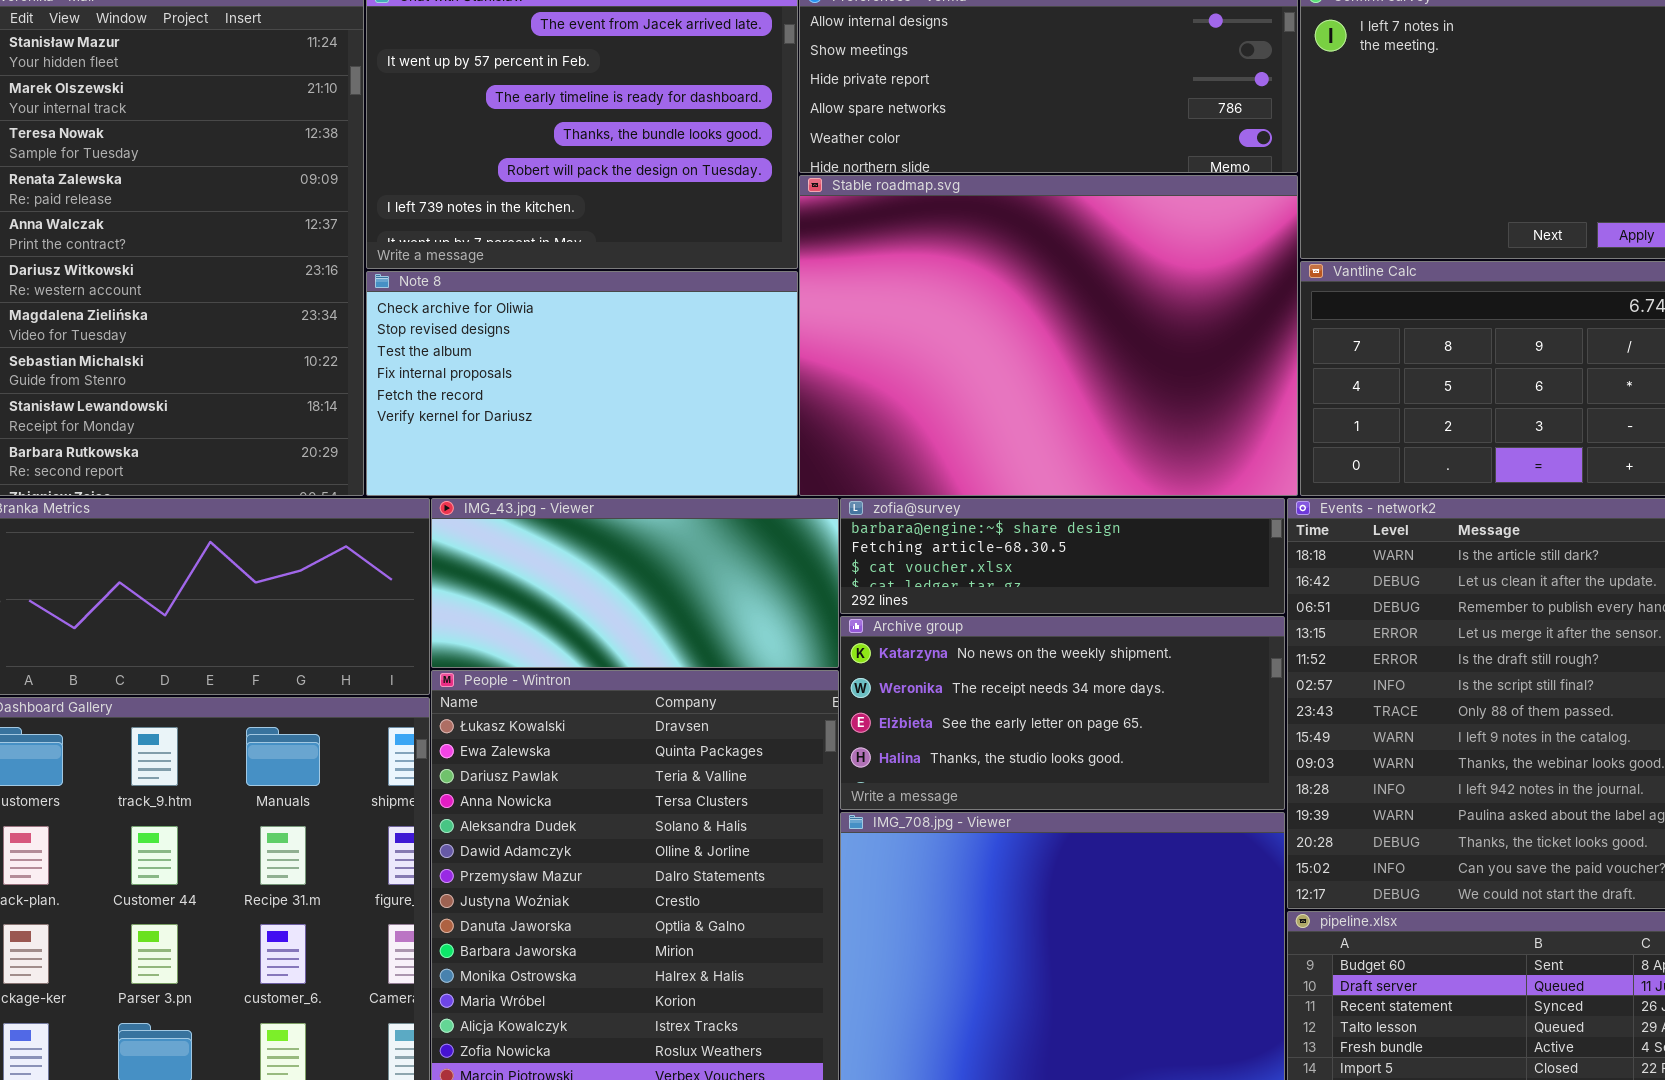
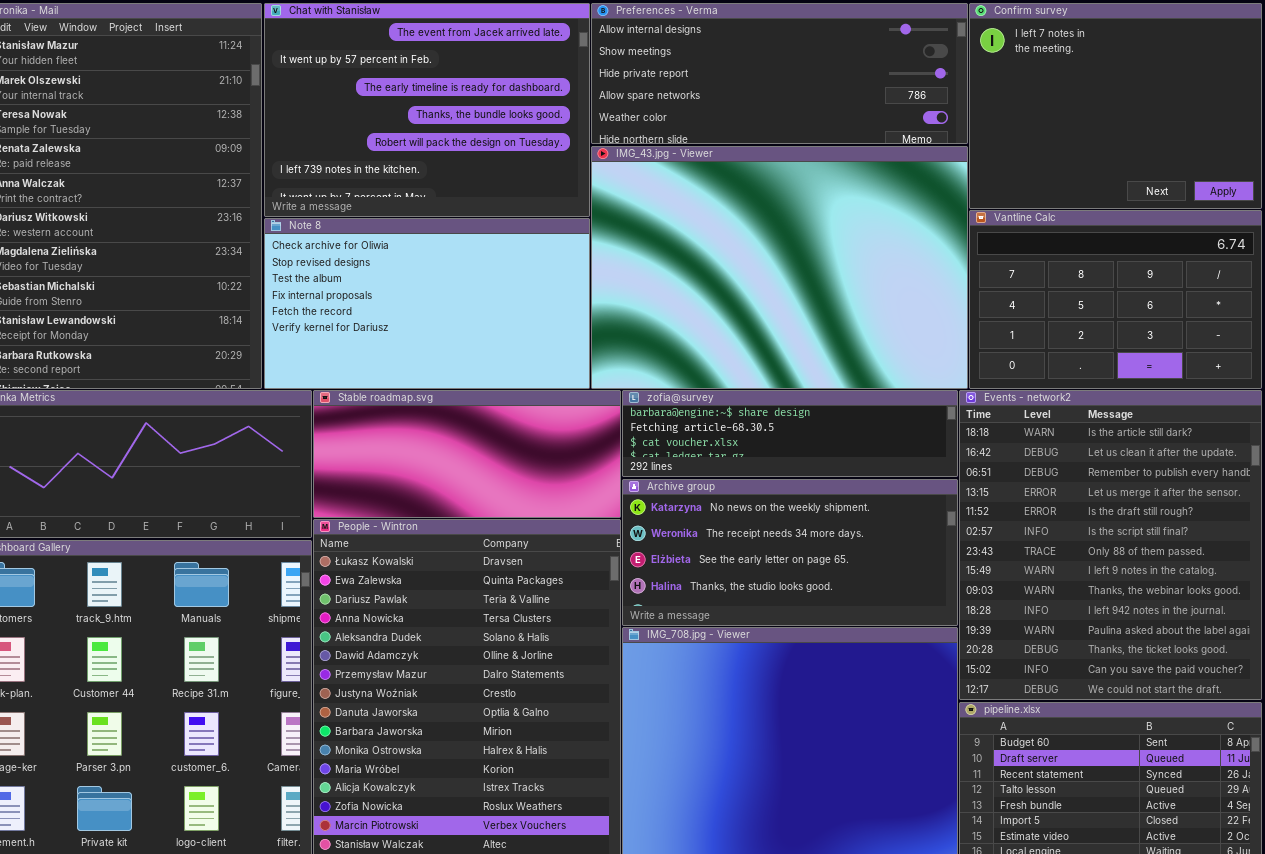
Stable roadmap.svg: [799,175,1298,496] -> [313,390,621,518], moved, resized
IMG_43.jpg - Viewer: [431,498,839,668] -> [591,146,968,389], moved, resized

